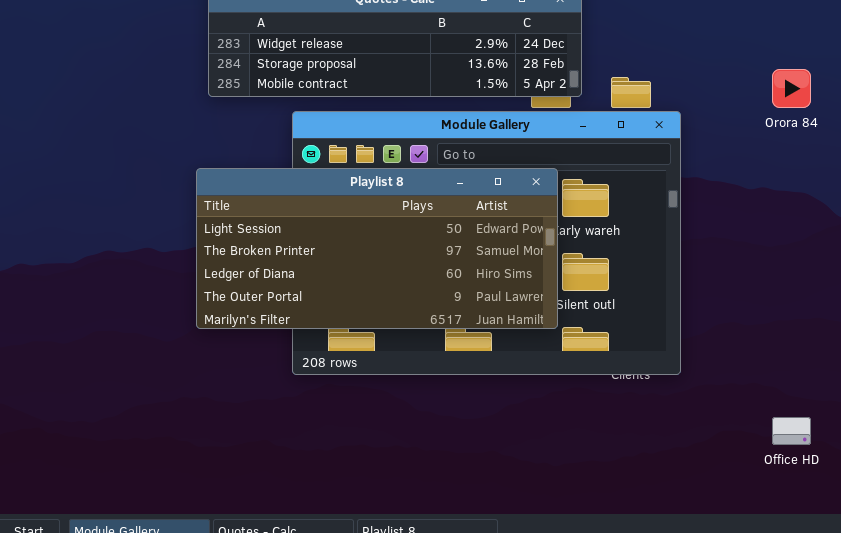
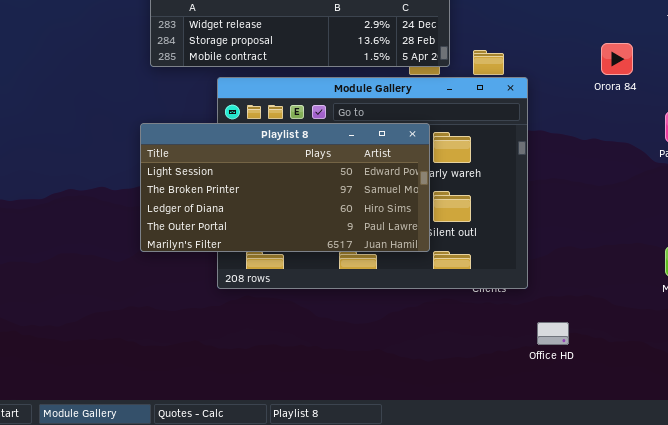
Office HD: [772,417,811,445] -> [537,322,569,345], moved

